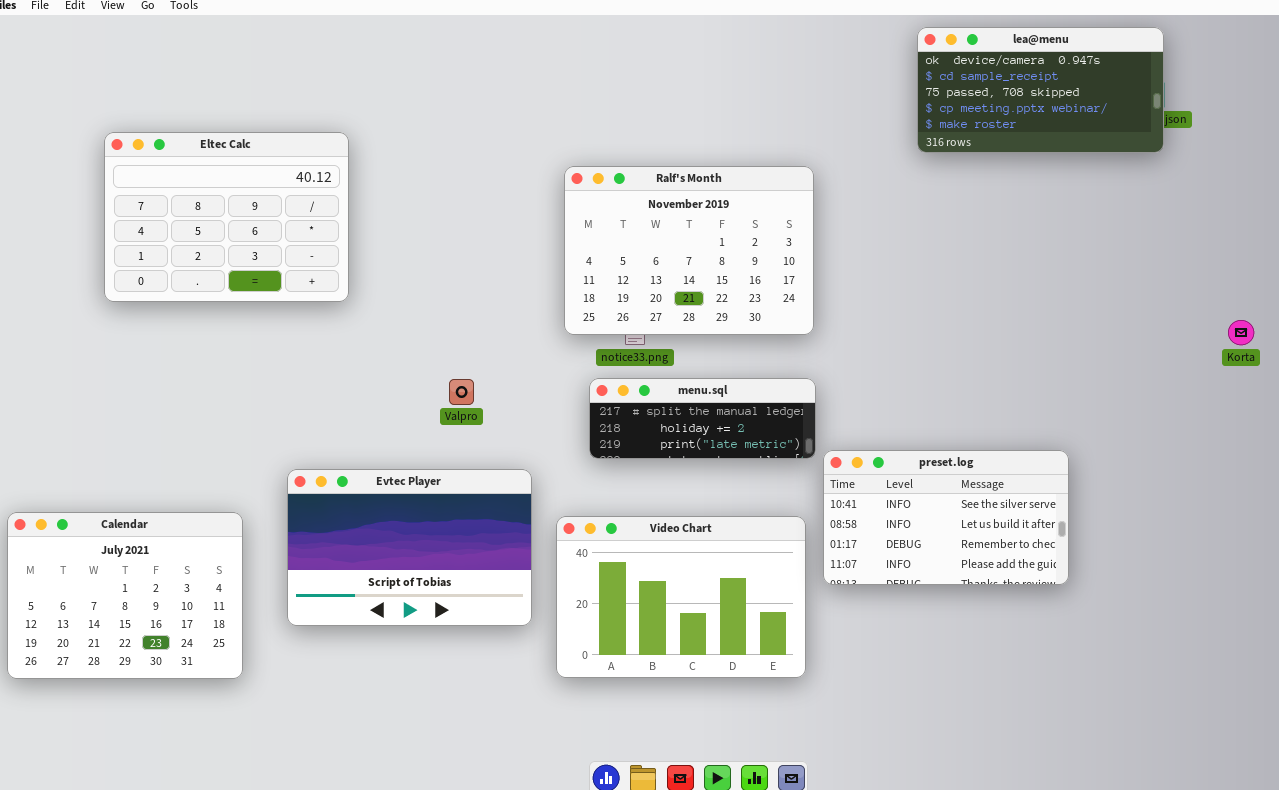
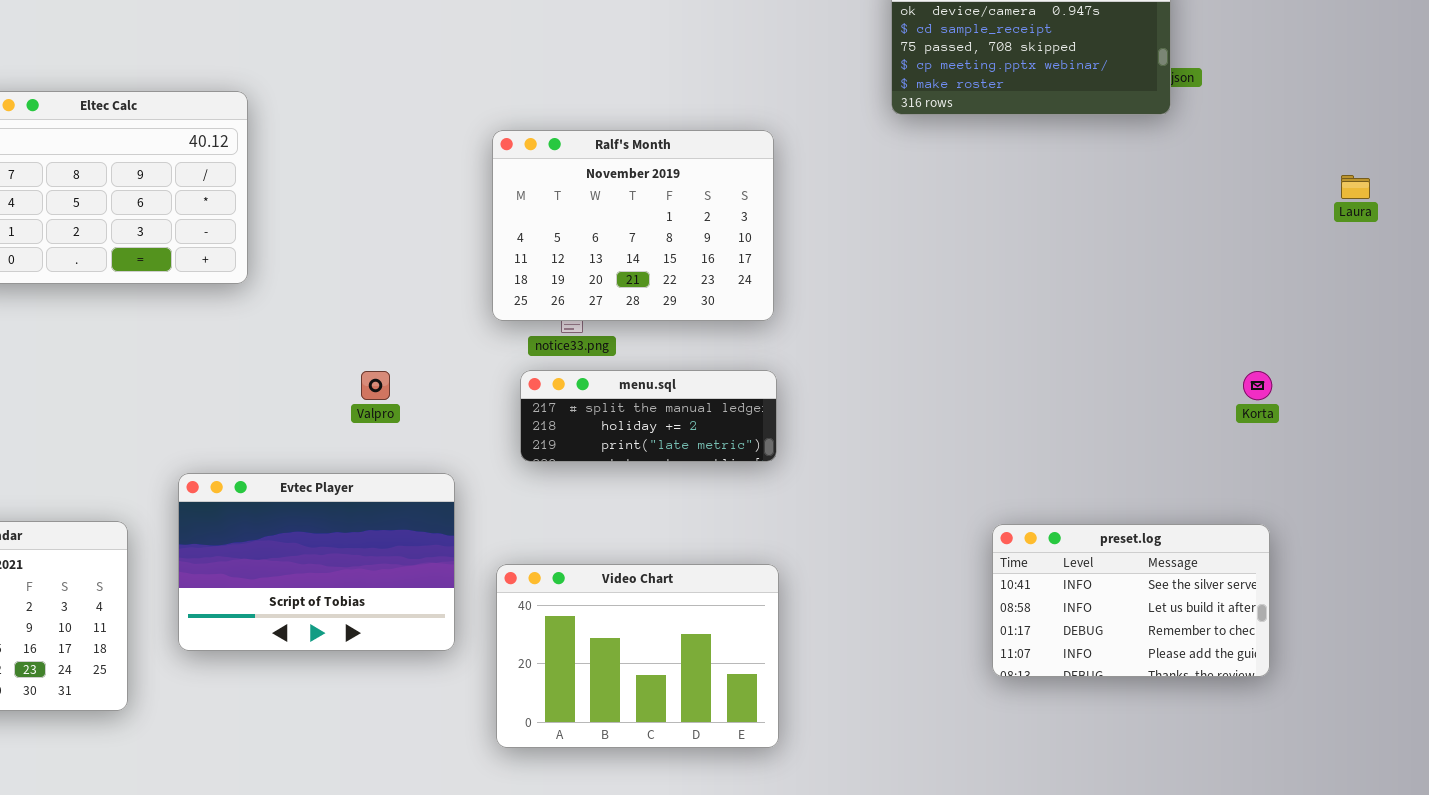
Korta: [1228,320,1254,345] -> [1243,371,1272,400], moved
preset.log: [823,450,1069,585] -> [992,524,1270,677], moved
Video Chart: [556,516,806,678] -> [496,564,779,748], moved

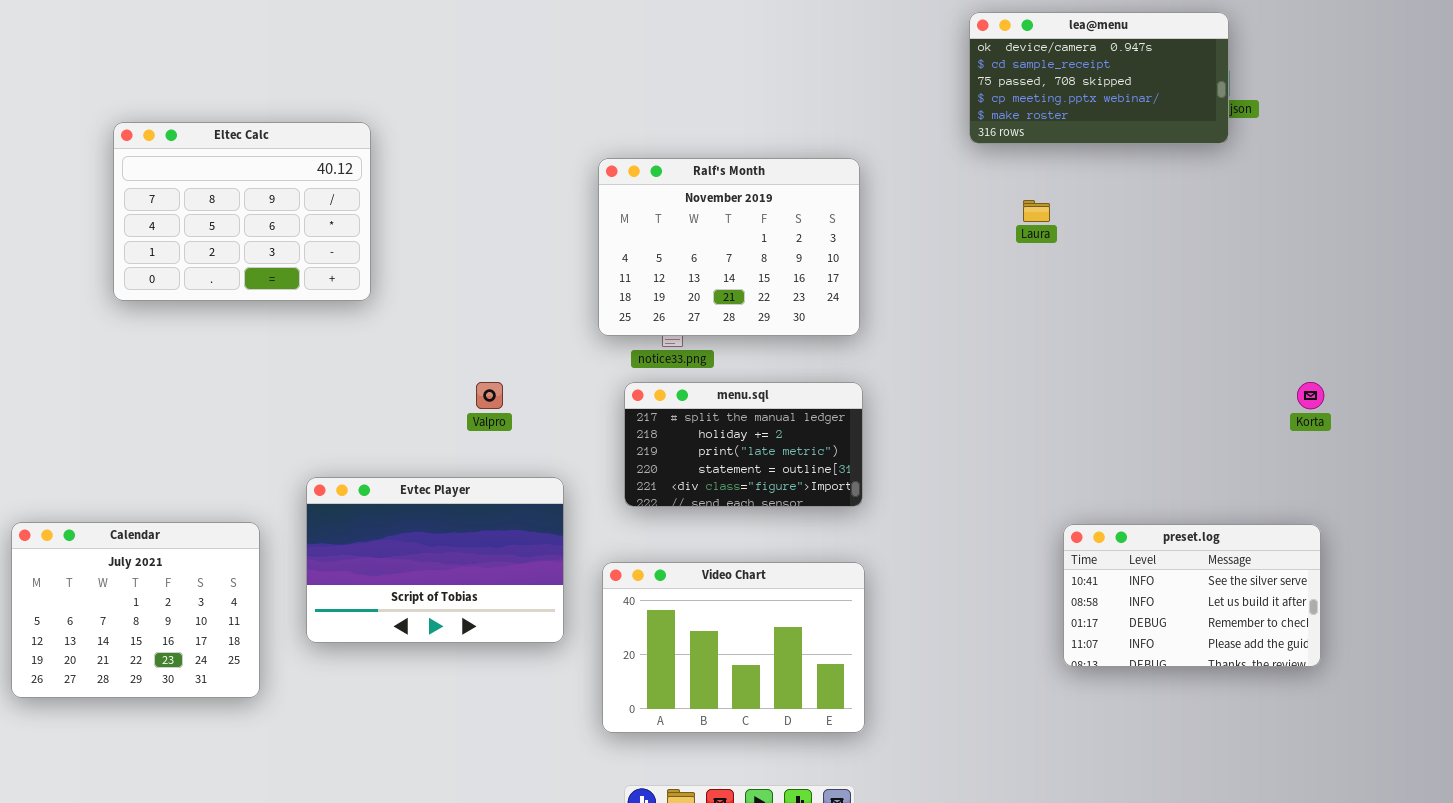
Laura: [1341,175,1370,199] -> [1023,200,1050,222], moved
menu.sql: [520,370,777,462] -> [624,382,863,507], resized

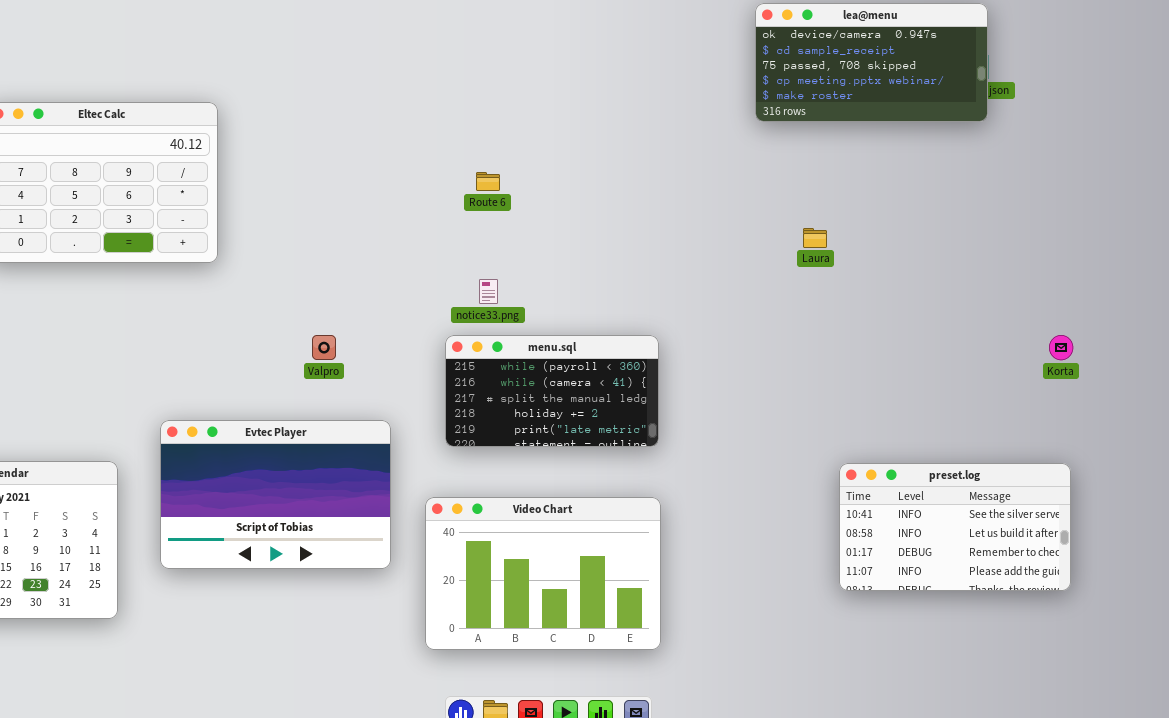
Ralf's Month: [598,158,860,336] -> none, closed
Laura: [1023,200,1050,222] -> [803,228,827,248], moved
menu.sql: [624,382,863,507] -> [445,335,659,447], scrolled up 2 rows

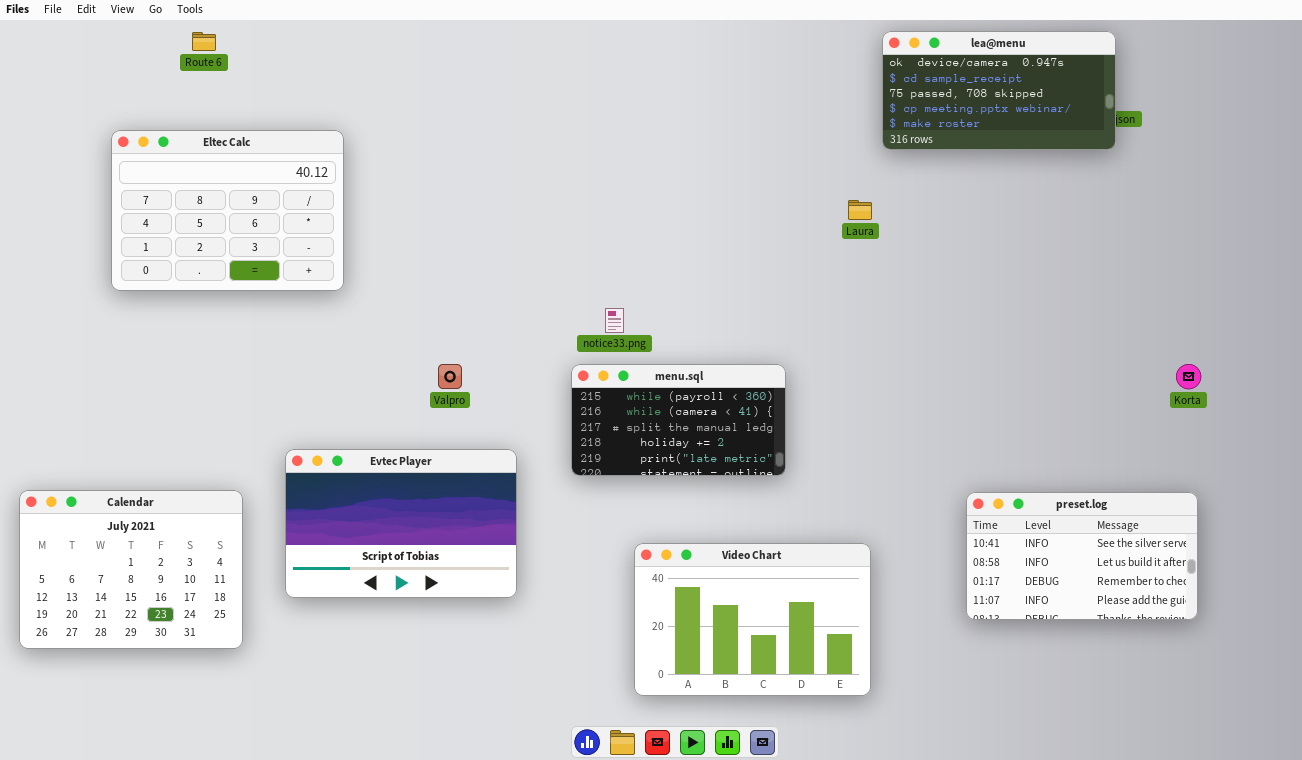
Route 6: [476,172,500,191] -> [192,32,216,51], moved
Laura: [803,228,827,248] -> [848,200,872,220], moved
Video Chart: [425,497,661,650] -> [634,543,871,696], moved

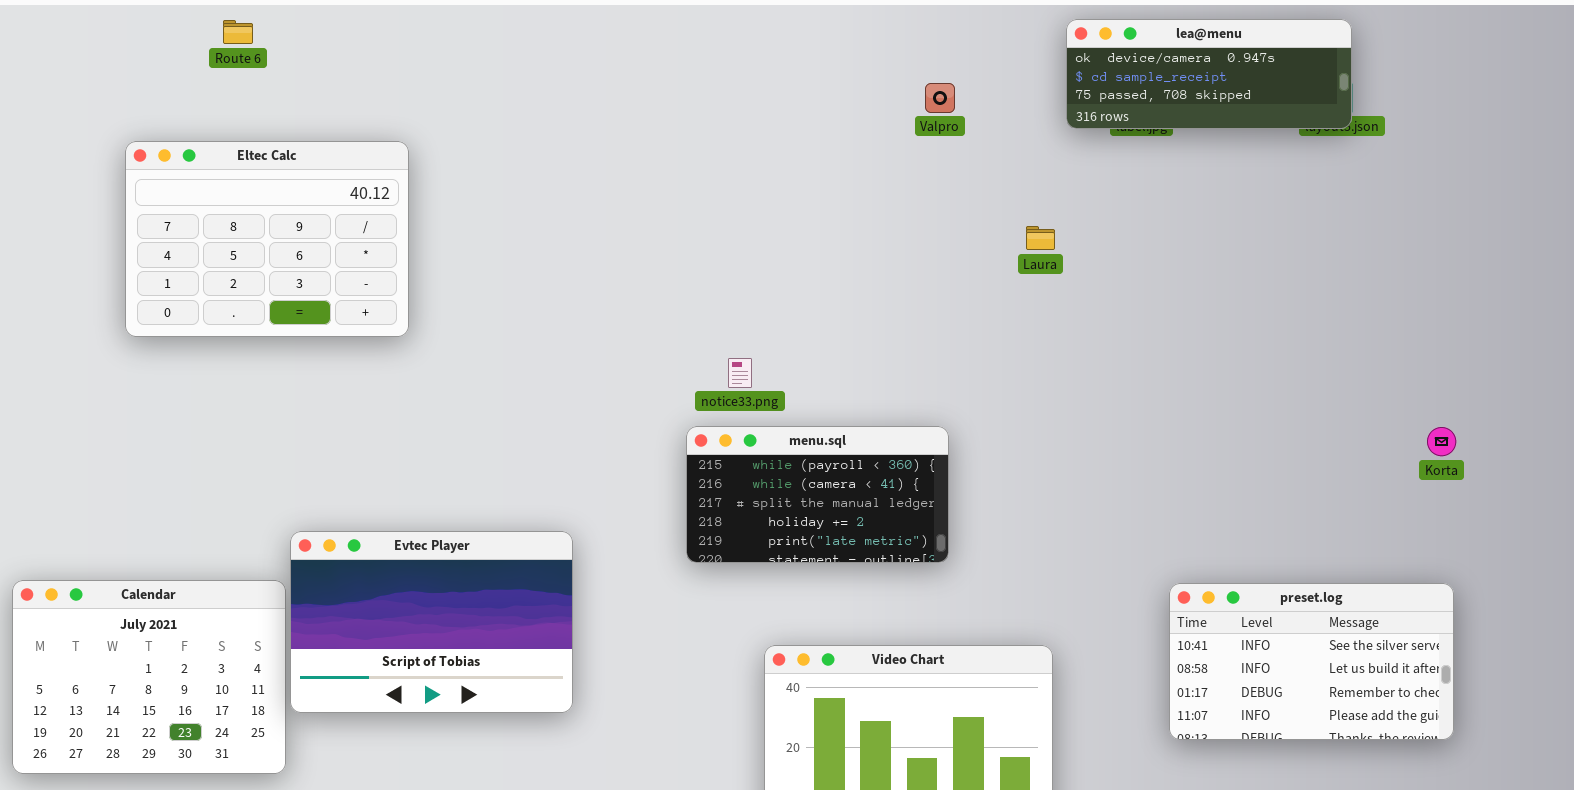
lea@menu: [882,31,1116,150] -> [1066,19,1352,129], resized
Valpro: [438,364,462,389] -> [925,83,955,113], moved
Evtec Player: [285,449,517,598] -> [290,531,573,713], moved

